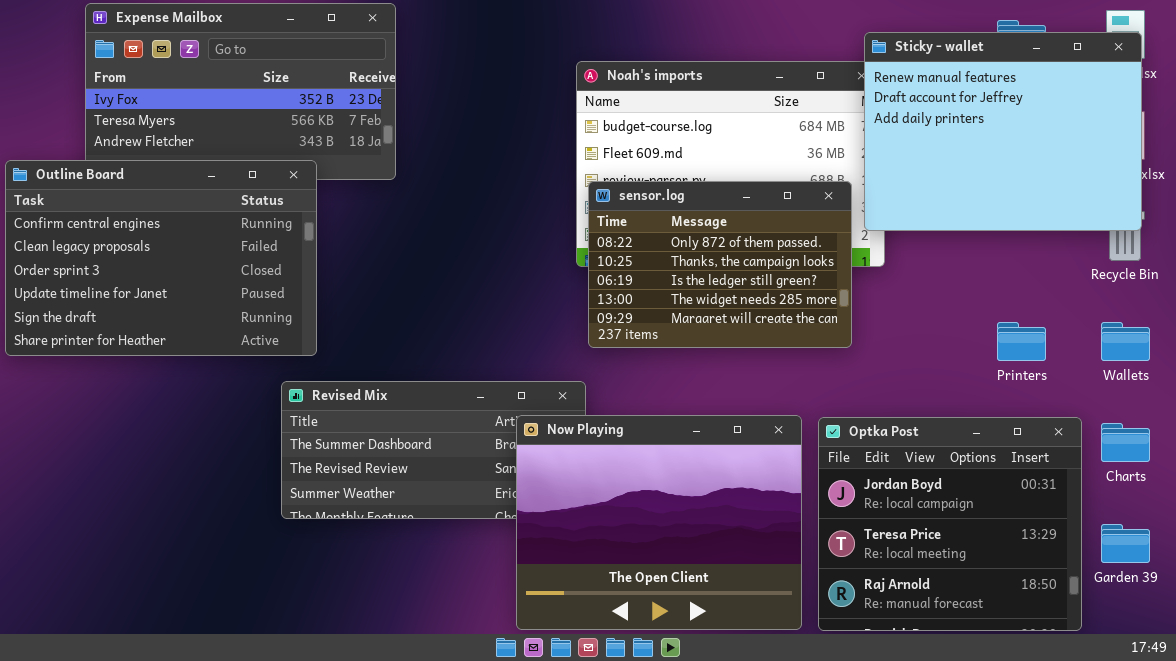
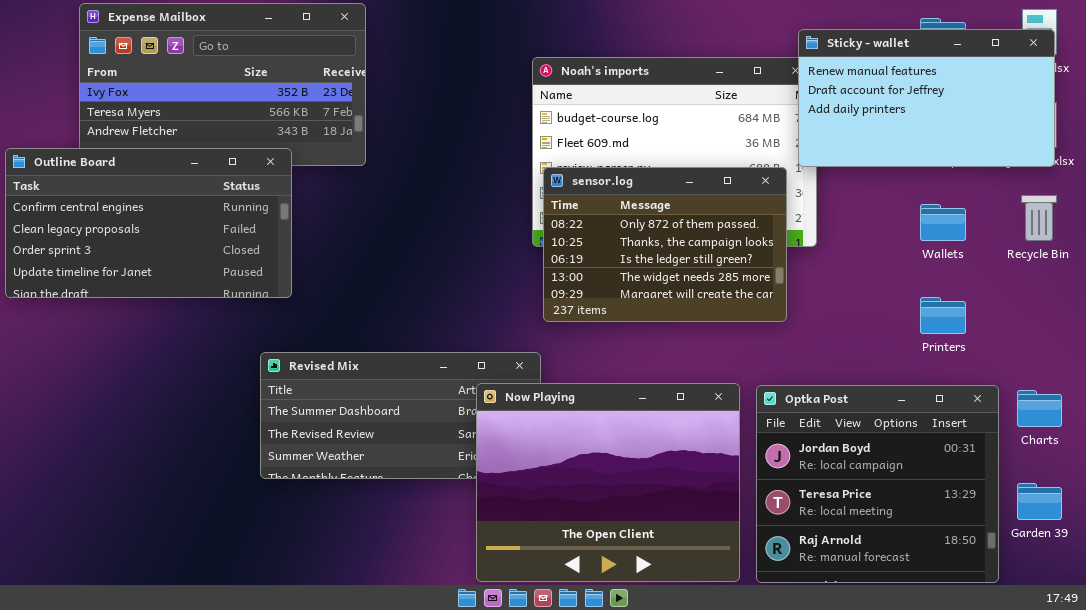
Sticky - wallet: [864,32,1142,231] -> [798,29,1055,167], resized
Outline Board: [5,160,317,356] -> [5,148,292,298], resized
Wallets: [1101,322,1150,361] -> [920,204,966,241], moved

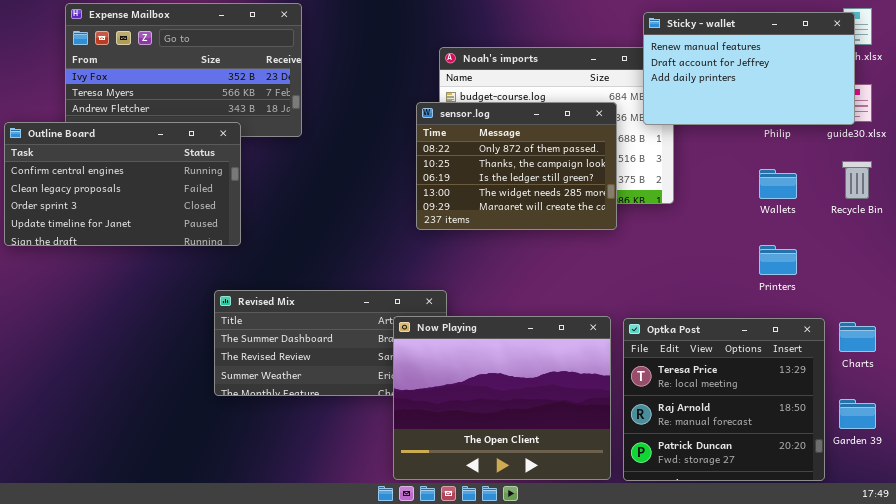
Sticky - wallet: [798,29,1055,167] -> [643,12,855,125], moved
sensor.log: [543,167,787,322] -> [416,102,617,230], moved
Optka Post: [756,385,999,583] -> [623,318,825,481], scrolled down 1 row

